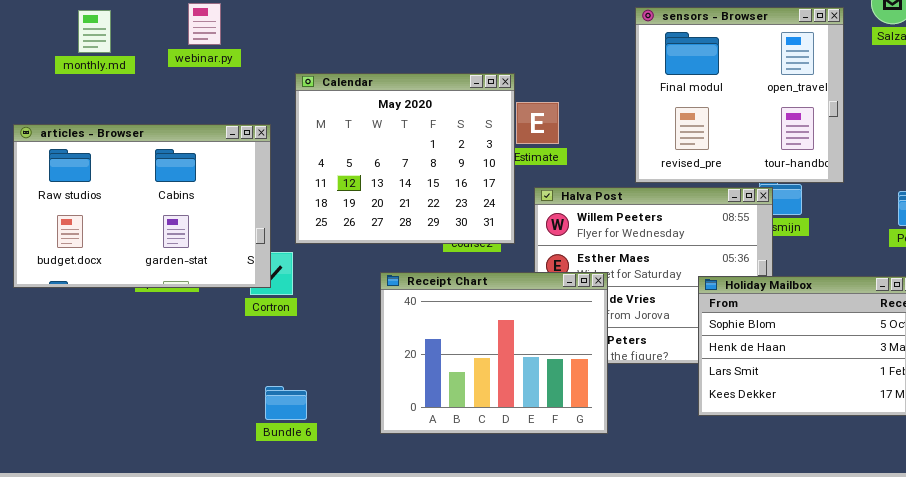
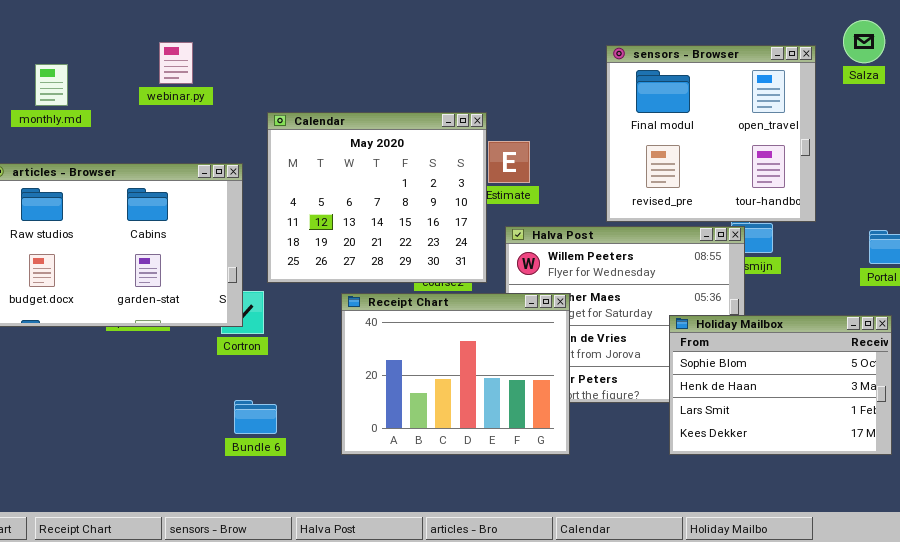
monthly.md: [78,10,111,53] -> [35,64,68,106], moved
Receipt Chart: [380,272,608,434] -> [341,293,570,455], moved
Bundle 6: [265,386,307,420] -> [234,400,277,434], moved

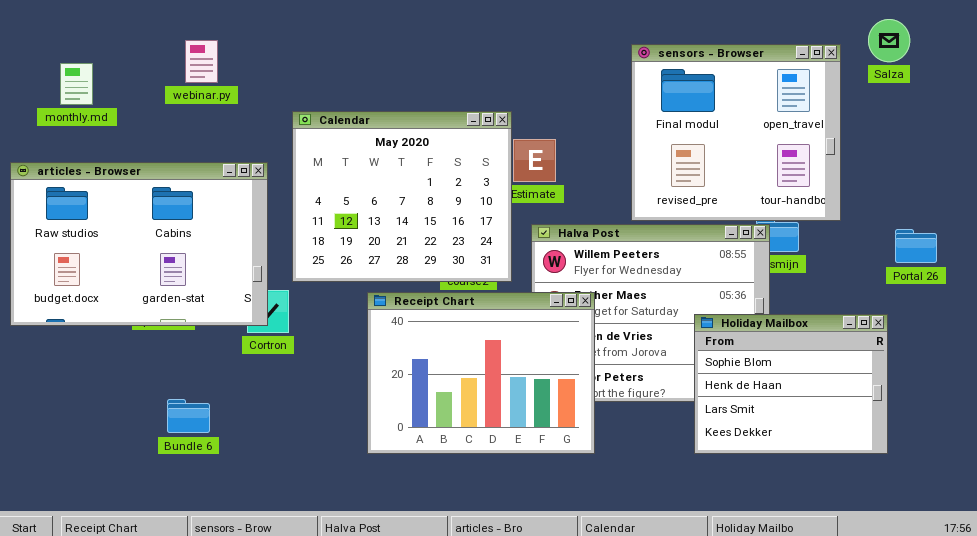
Holiday Mailbox: [669,315,892,455] -> [694,314,888,454], resized
Bundle 6: [234,400,277,434] -> [167,399,210,433], moved

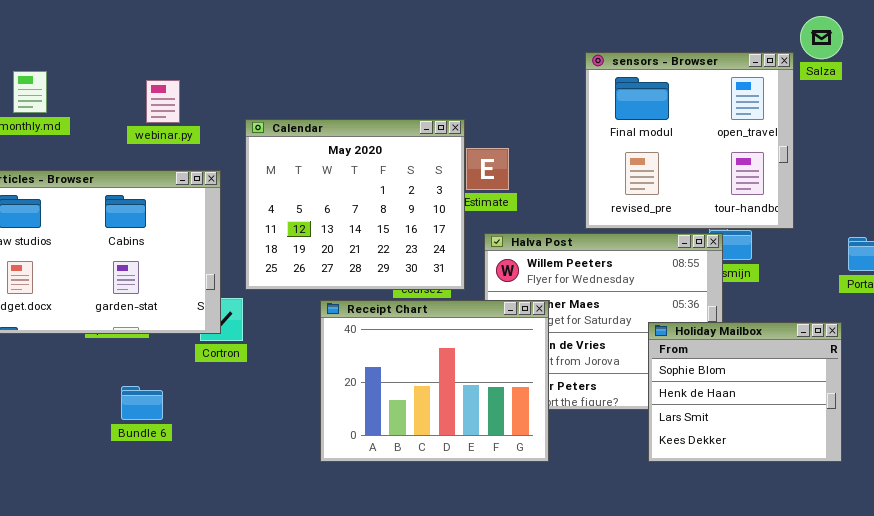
Salza: [868,19,910,62] -> [800,16,843,59], moved
webinar.py: [185,40,218,83] -> [146,80,180,123], moved
Bundle 6: [167,399,210,433] -> [121,386,163,420], moved

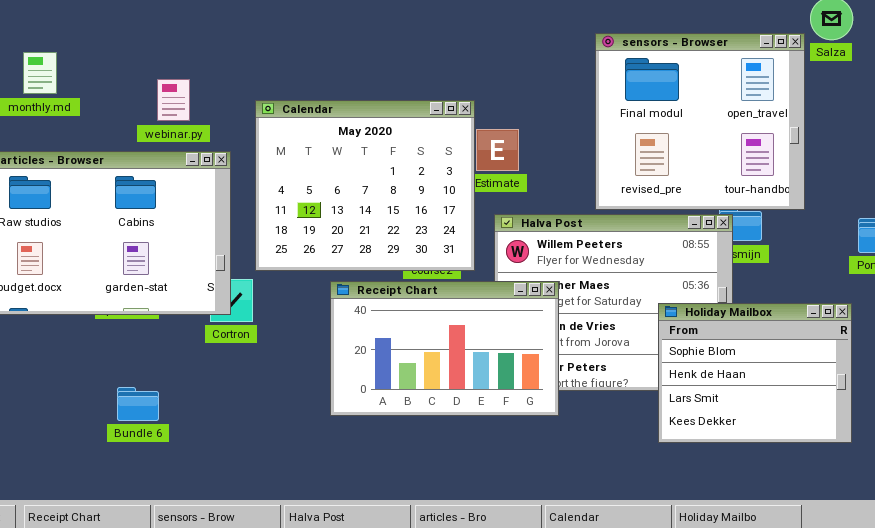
webinar.py: [146,80,180,123] -> [157,79,190,121], moved
Receipt Chart: [320,300,549,462] -> [330,281,559,416], resized
Bundle 6: [121,386,163,420] -> [117,387,159,421], moved

